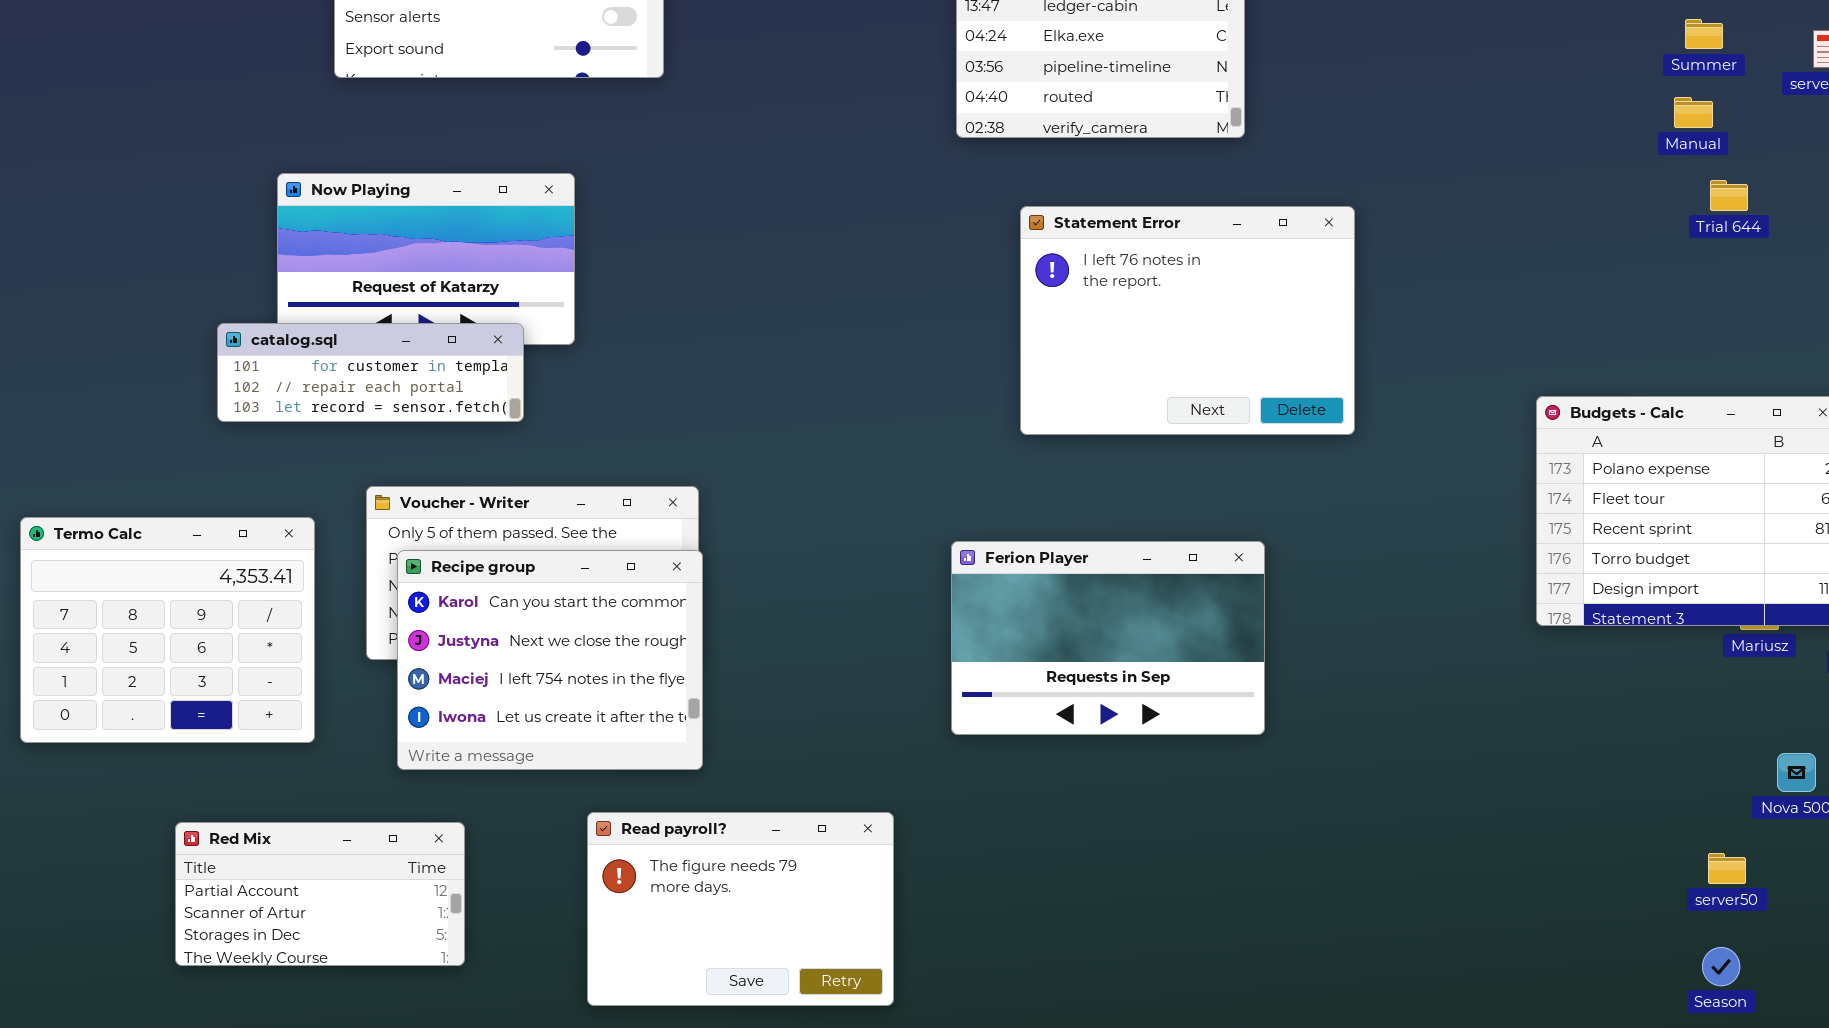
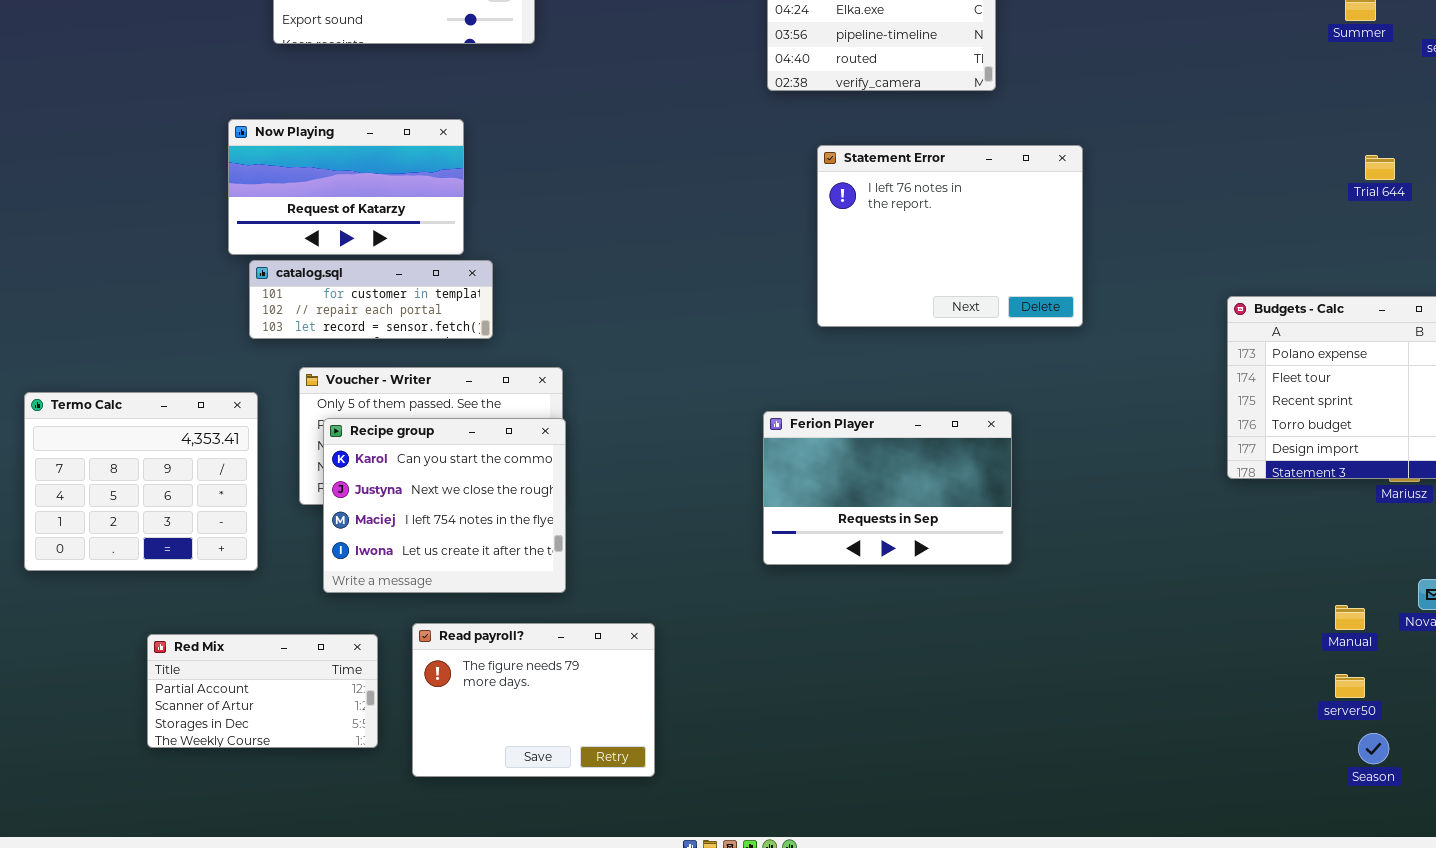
Manual: [1674,97,1713,128] -> [1335,605,1365,630], moved
Trial 644: [1710,180,1748,211] -> [1365,155,1395,180], moved
catalog.sql: [217,323,524,422] -> [249,260,493,339], moved
Read payroll?: [587,812,894,1006] -> [412,623,655,777], moved
server50: [1708,853,1746,884] -> [1335,674,1365,698], moved

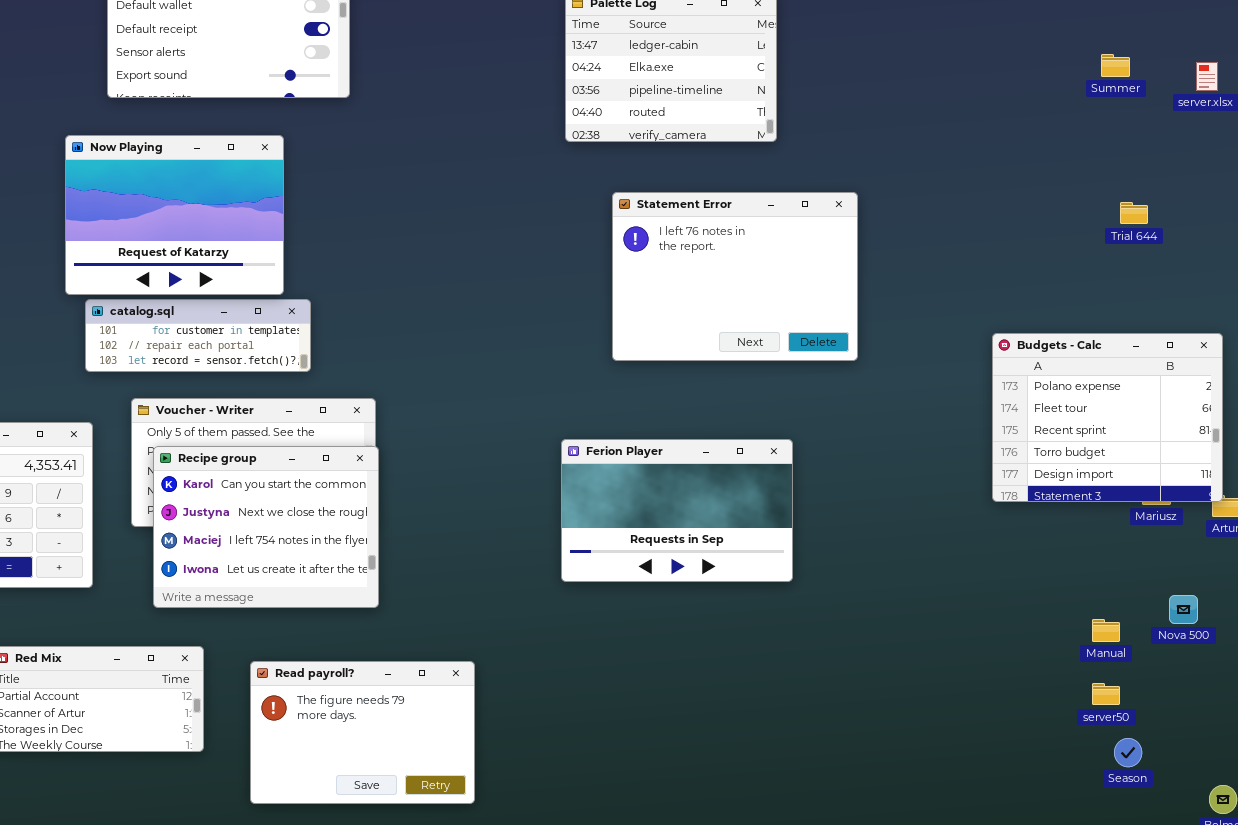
Now Playing: [228,119,464,255] -> [65,135,284,295], resized
Read payroll?: [412,623,655,777] -> [250,661,475,804], moved

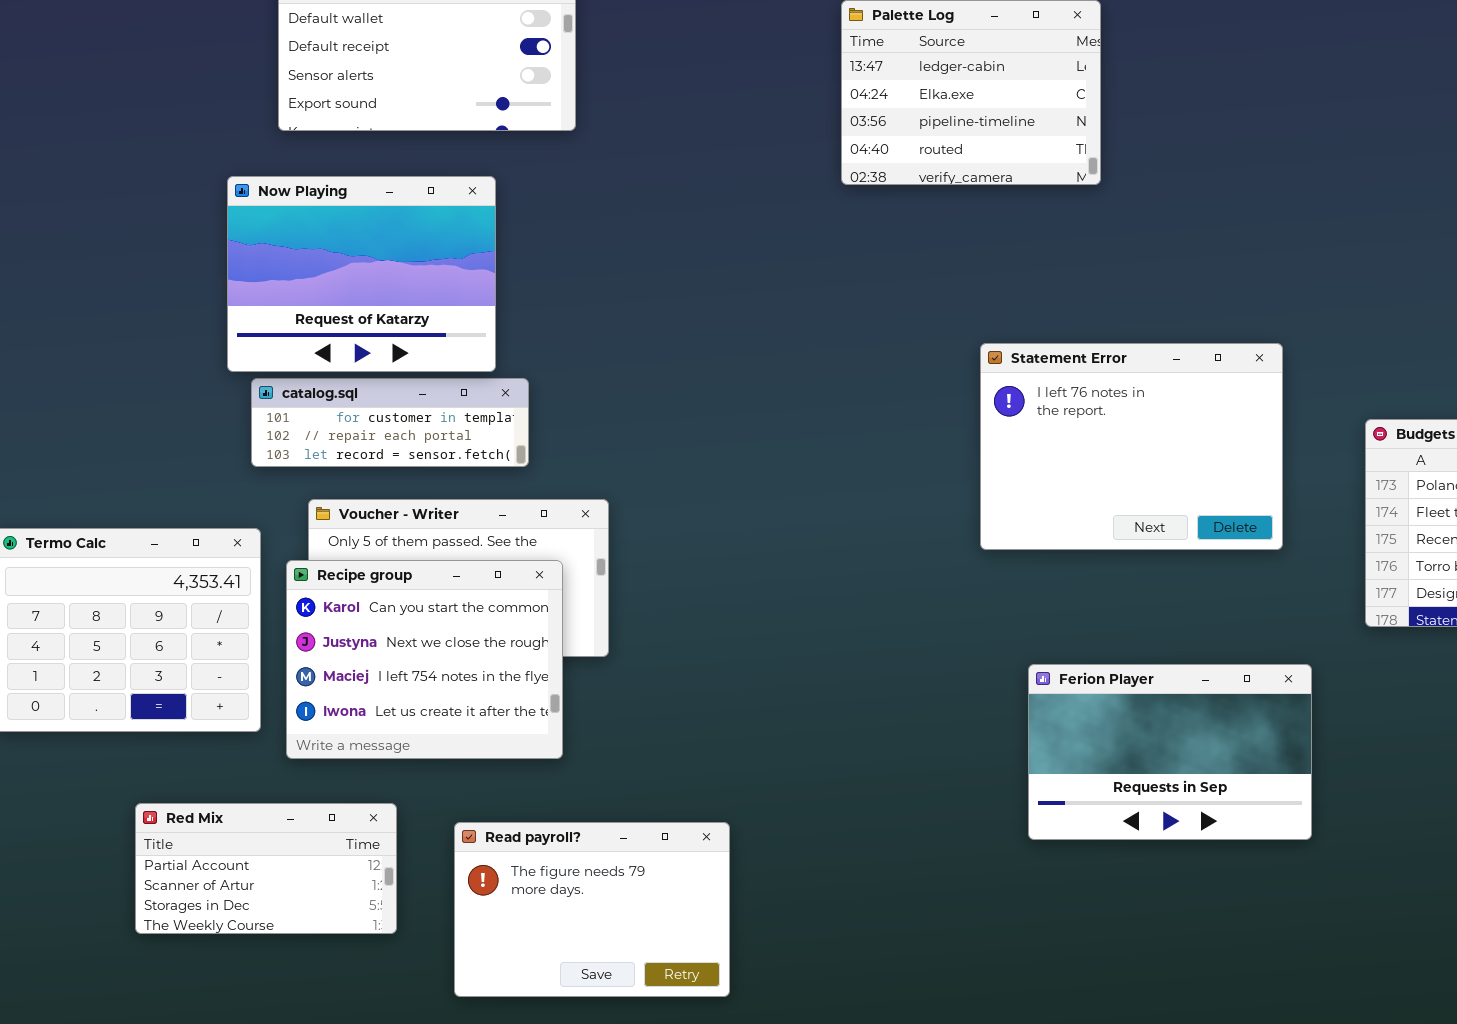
Statement Error: [612,192,858,361] -> [980,343,1283,550], moved
Ferion Player: [561,439,793,582] -> [1028,664,1312,840], moved
Recipe group: [153,446,379,608] -> [286,560,563,759], moved

